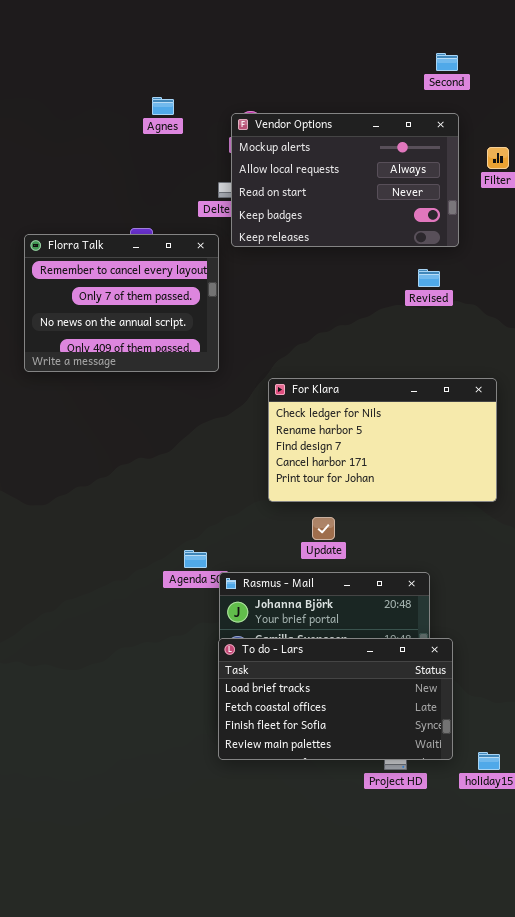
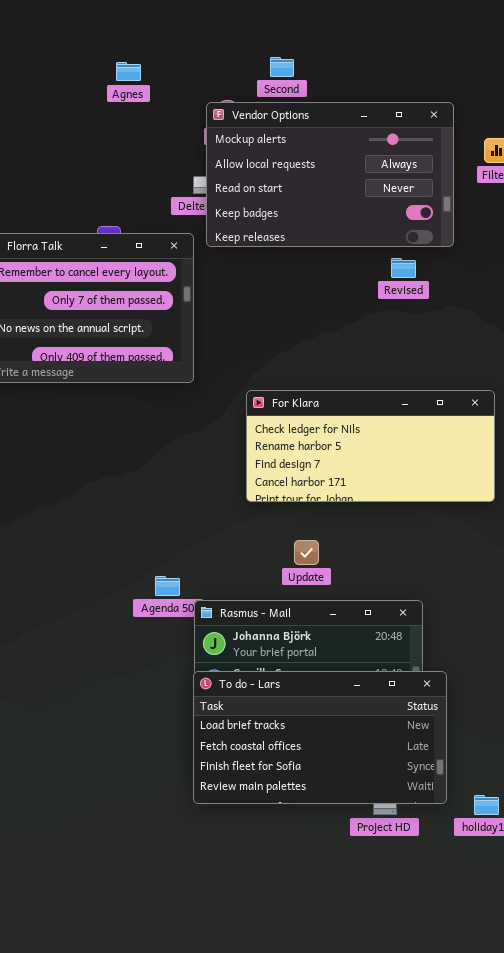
Second: [436,53,458,71] -> [270,57,294,77], moved
Agnes: [152,97,174,115] -> [116,62,141,81], moved
Revised: [418,269,440,287] -> [391,258,416,278], moved
For Klara: [268,378,497,502] -> [246,390,495,502], resized

